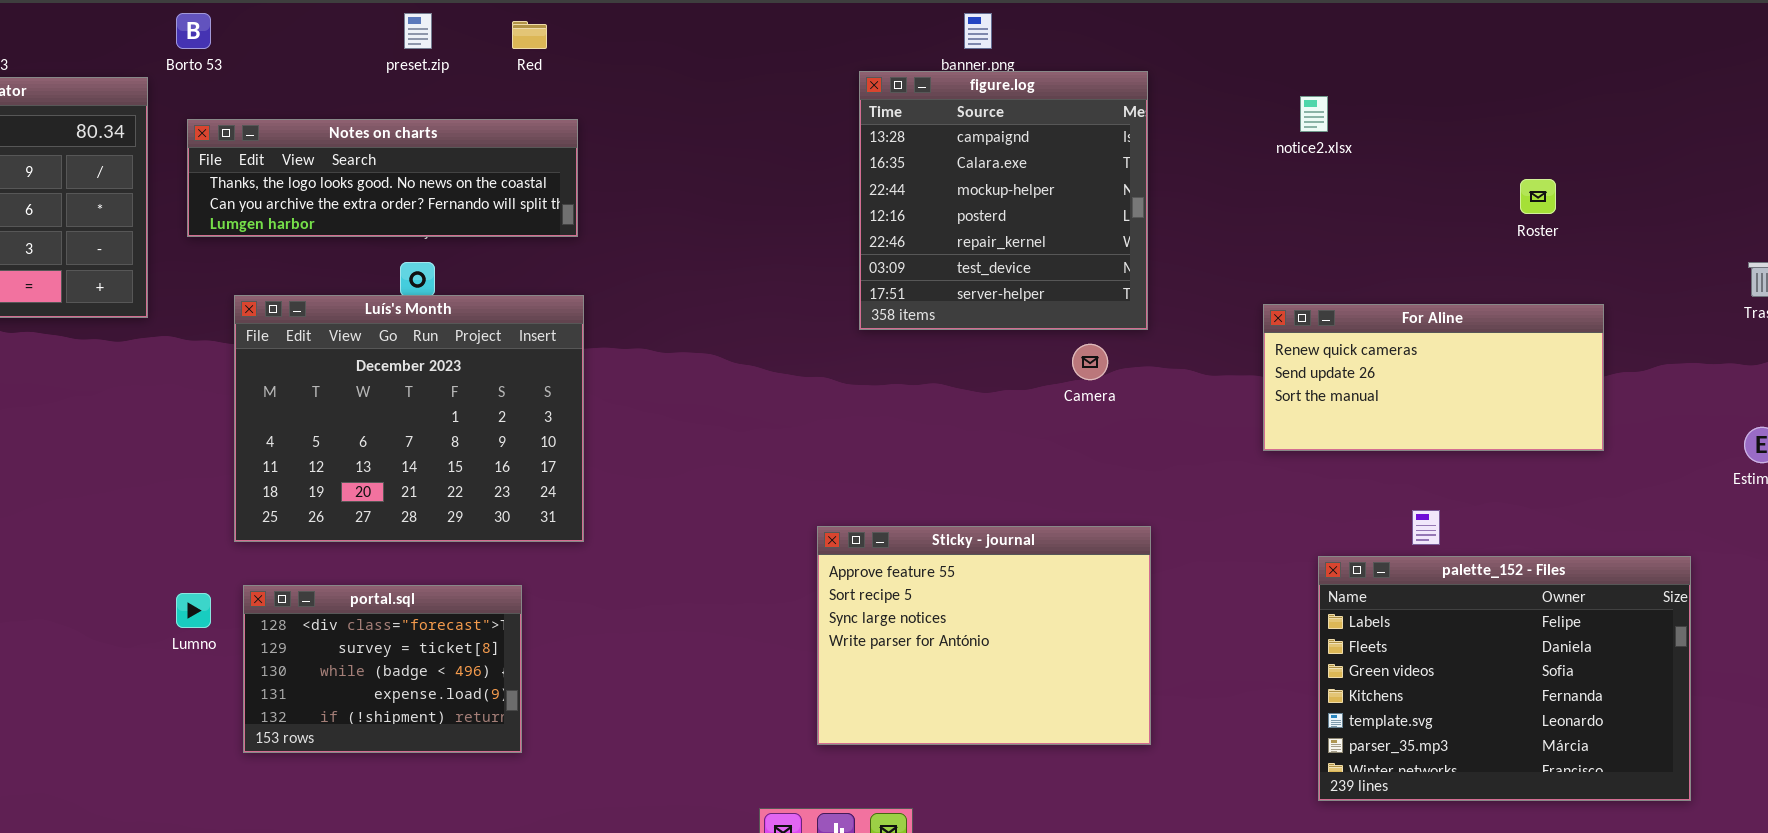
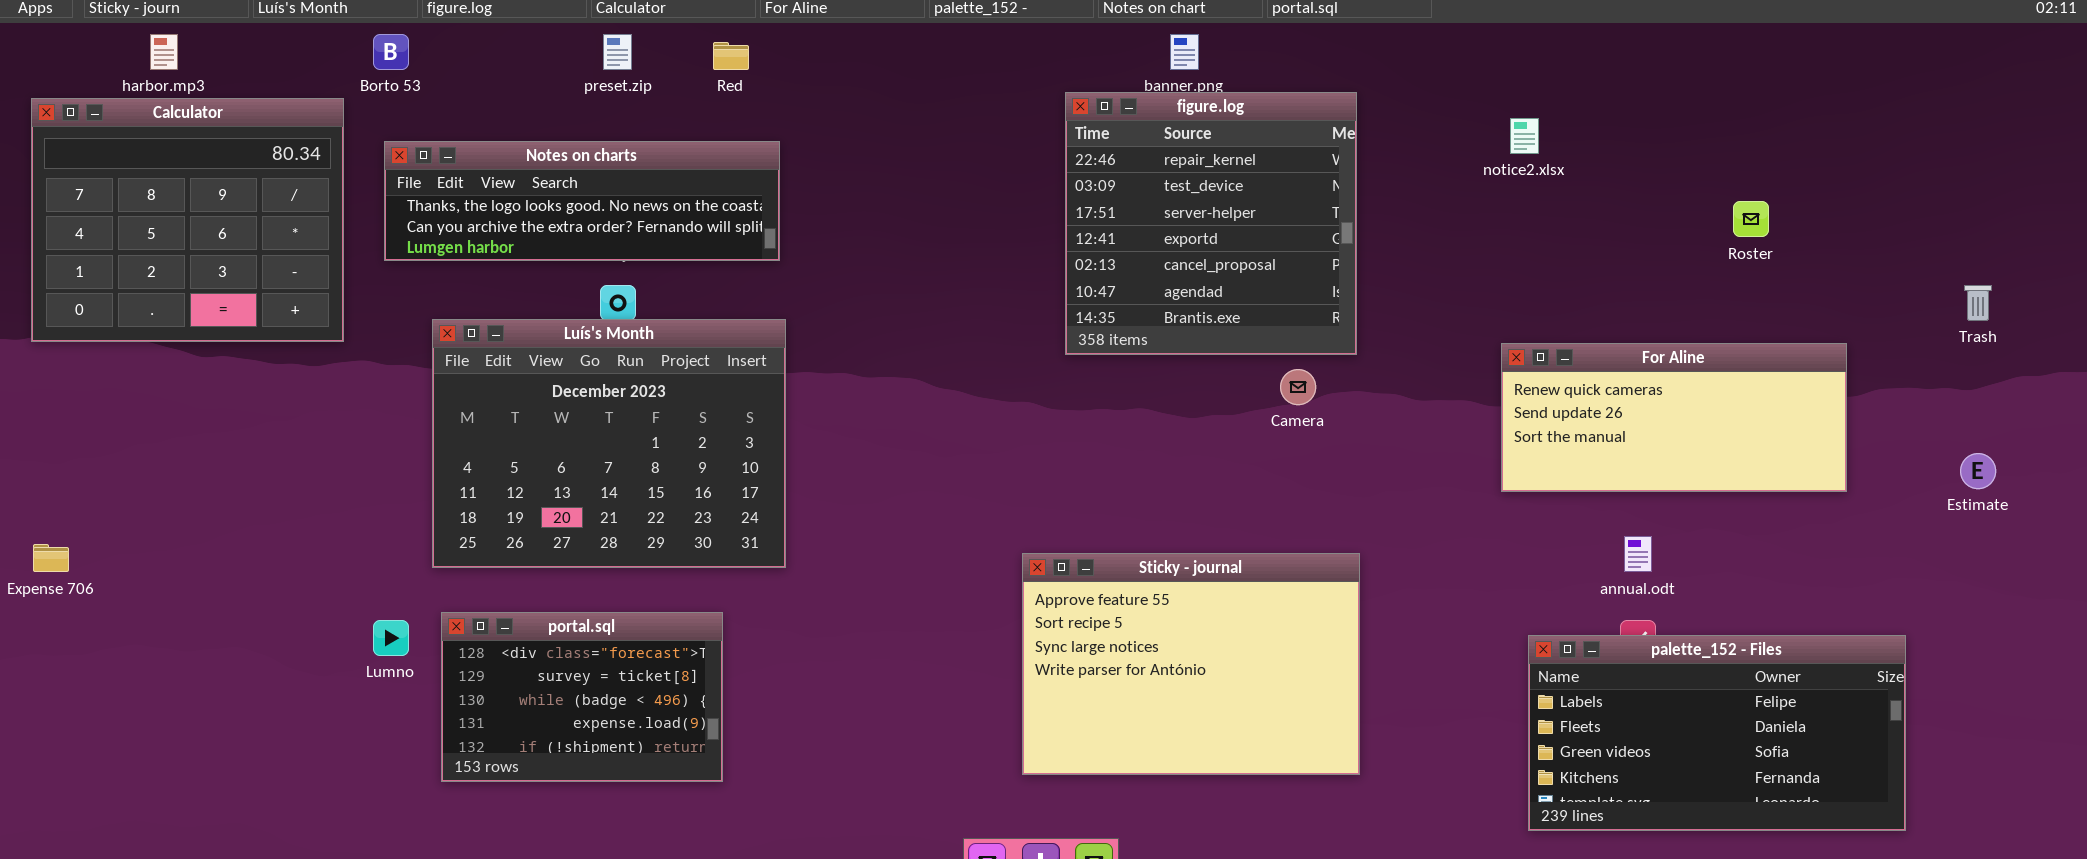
figure.log: [859,71,1148,330] -> [1065,92,1357,355], scrolled down 4 rows
For Aline: [1263,304,1604,451] -> [1501,343,1847,492], moved
palette_152 - Files: [1318,556,1691,801] -> [1528,635,1906,831], resized

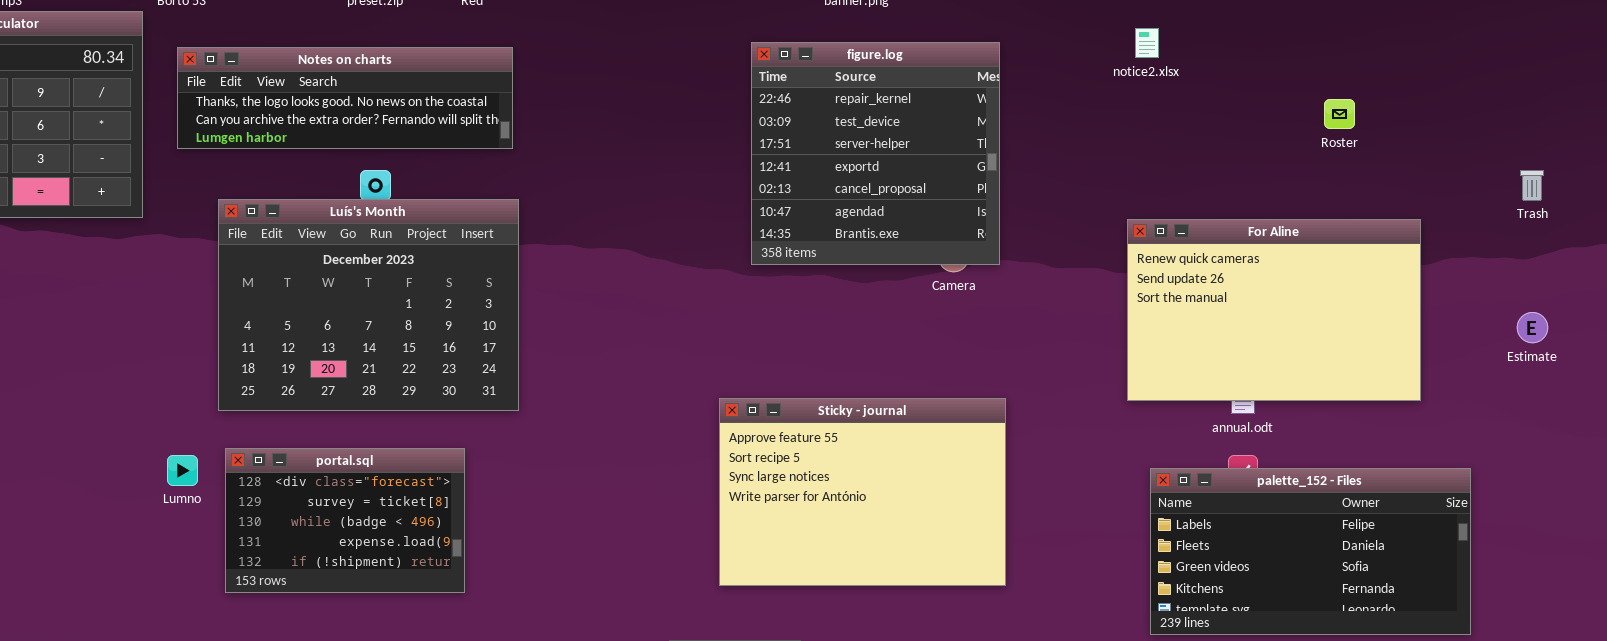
figure.log: [1065,92,1357,355] -> [751,42,1000,265], moved
For Aline: [1501,343,1847,492] -> [1127,219,1421,401], resized

